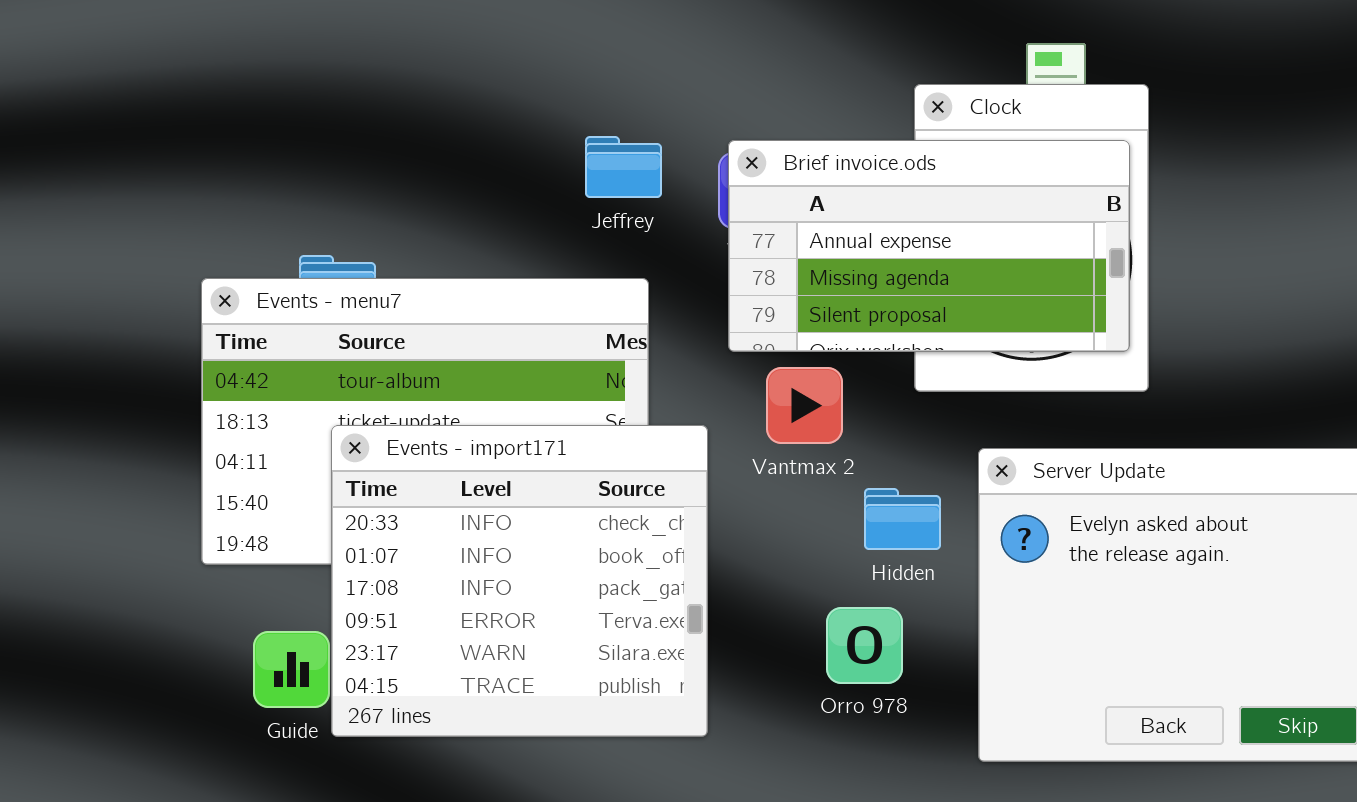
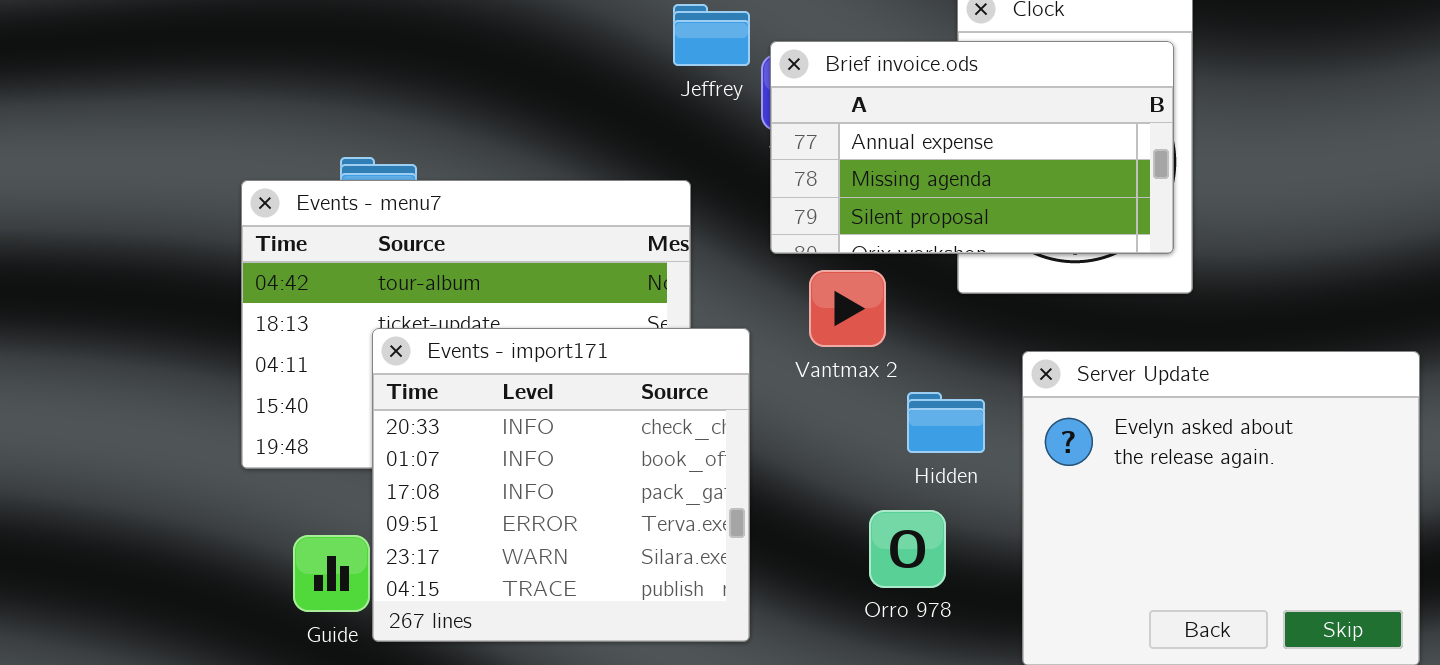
Jeffrey: [585,136,662,198] -> [673,4,750,66], moved

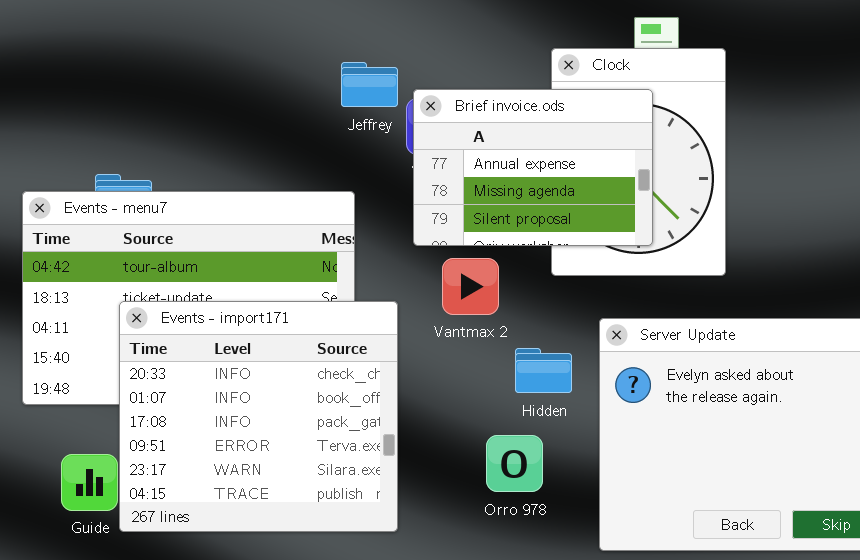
Brief invoice.ods: [770,41,1174,254] -> [413,89,653,246], resized

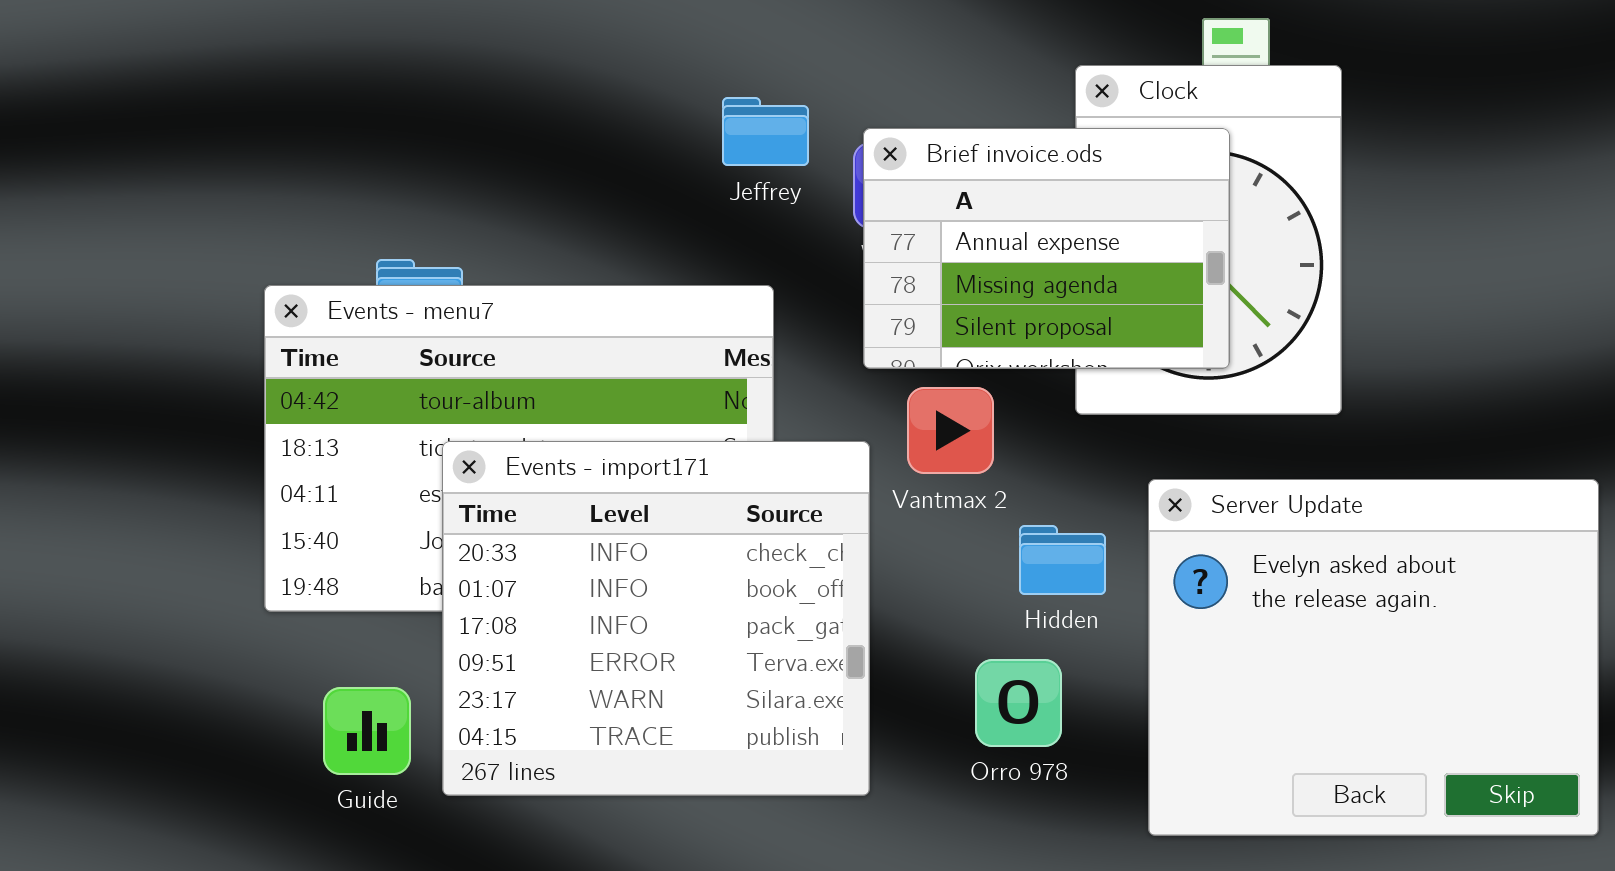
Jeffrey: [341,62,398,107] -> [722,97,809,166], moved
Events - import171: [119,301,398,532] -> [442,441,870,796], moved

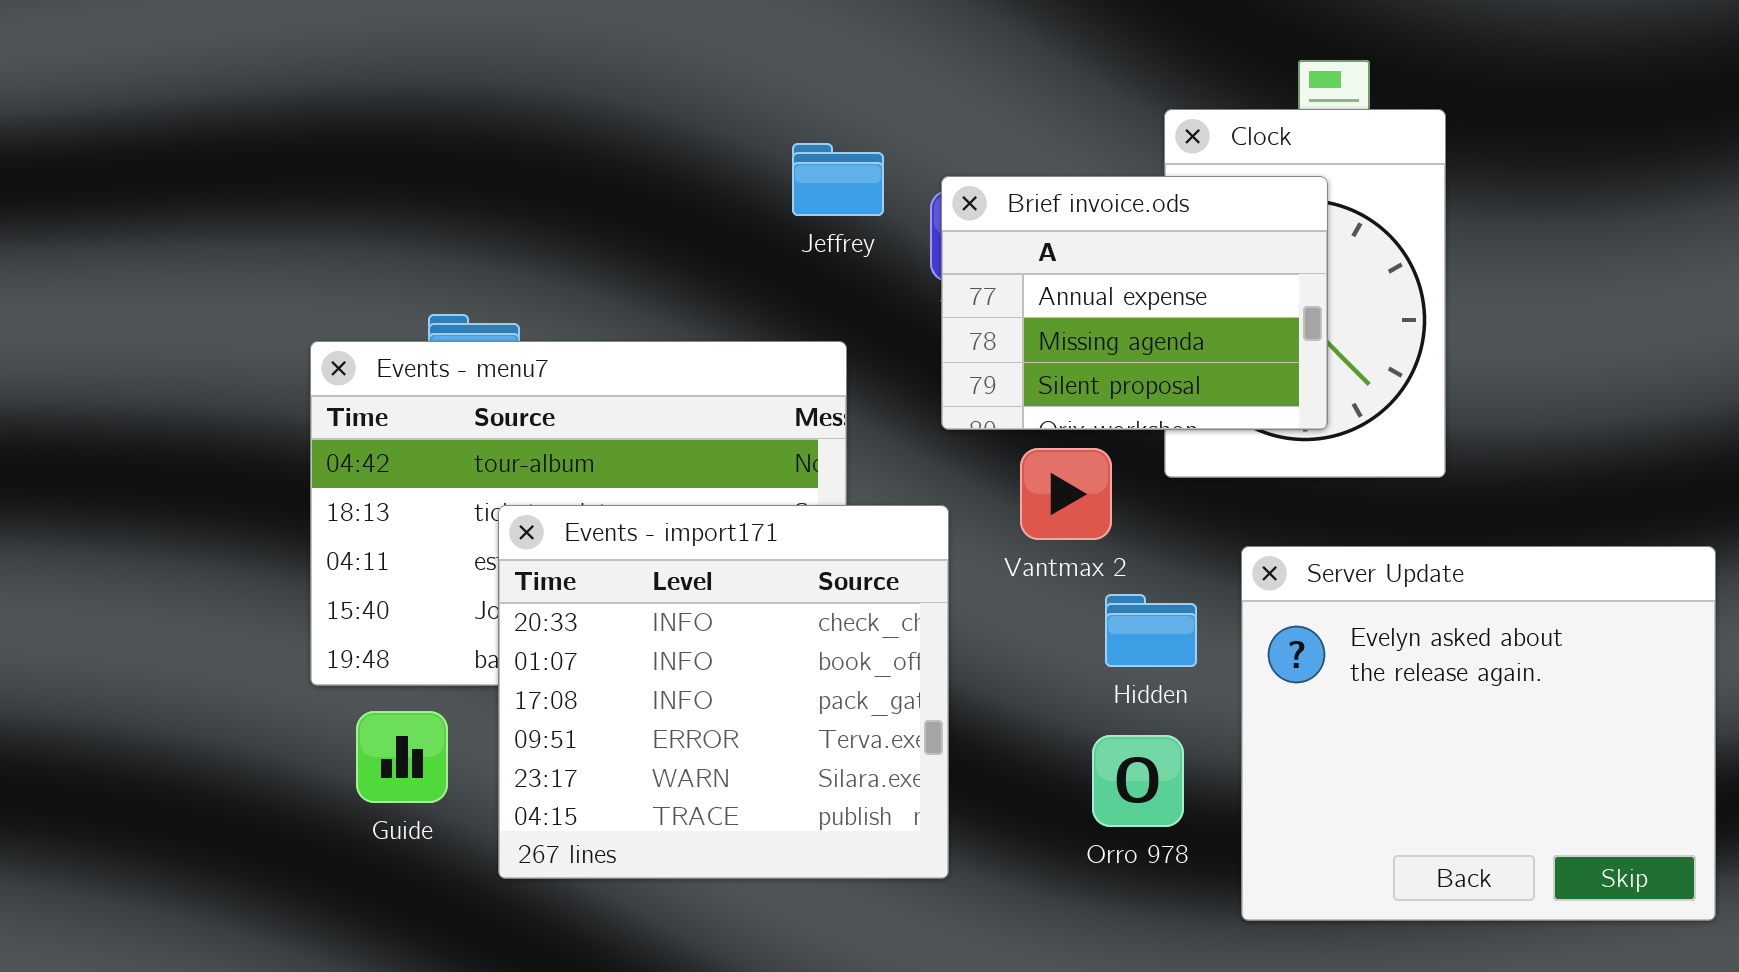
Vantmax 2: [907,387,994,474] -> [1020,448,1112,540], moved
Orro 978: [975,659,1062,747] -> [1092,735,1184,827], moved
Guide: [323,687,411,775] -> [356,711,448,803], moved

